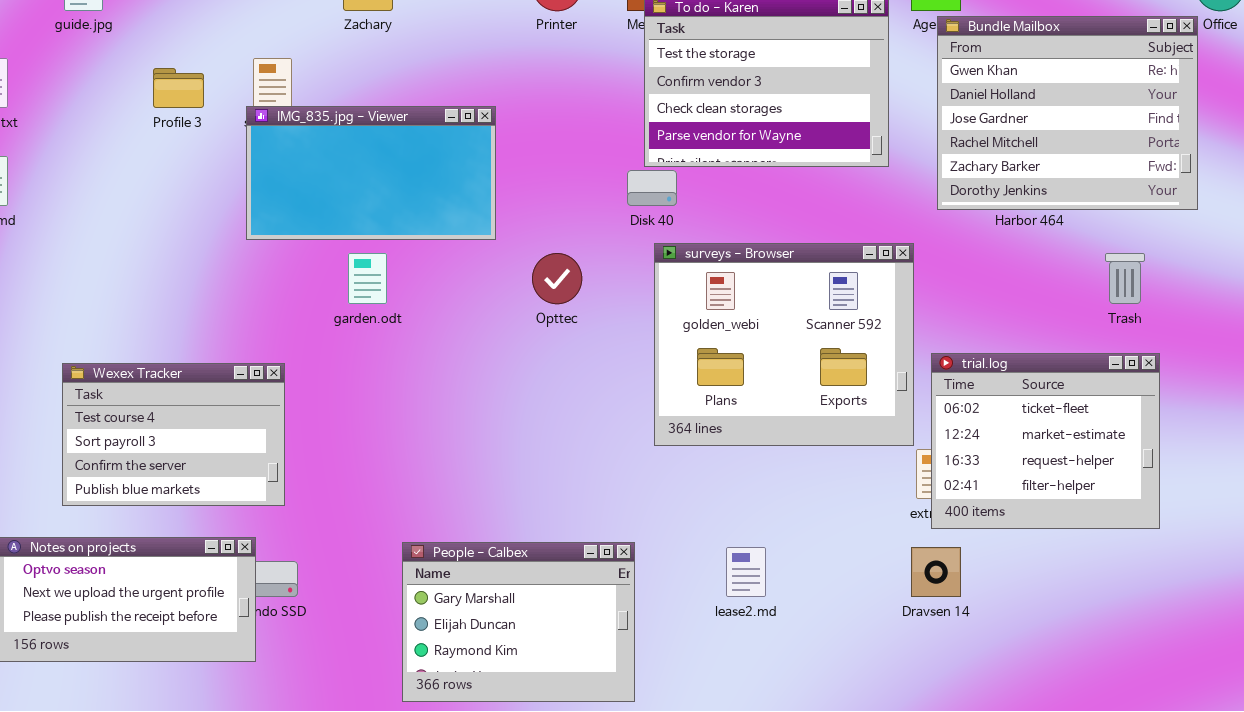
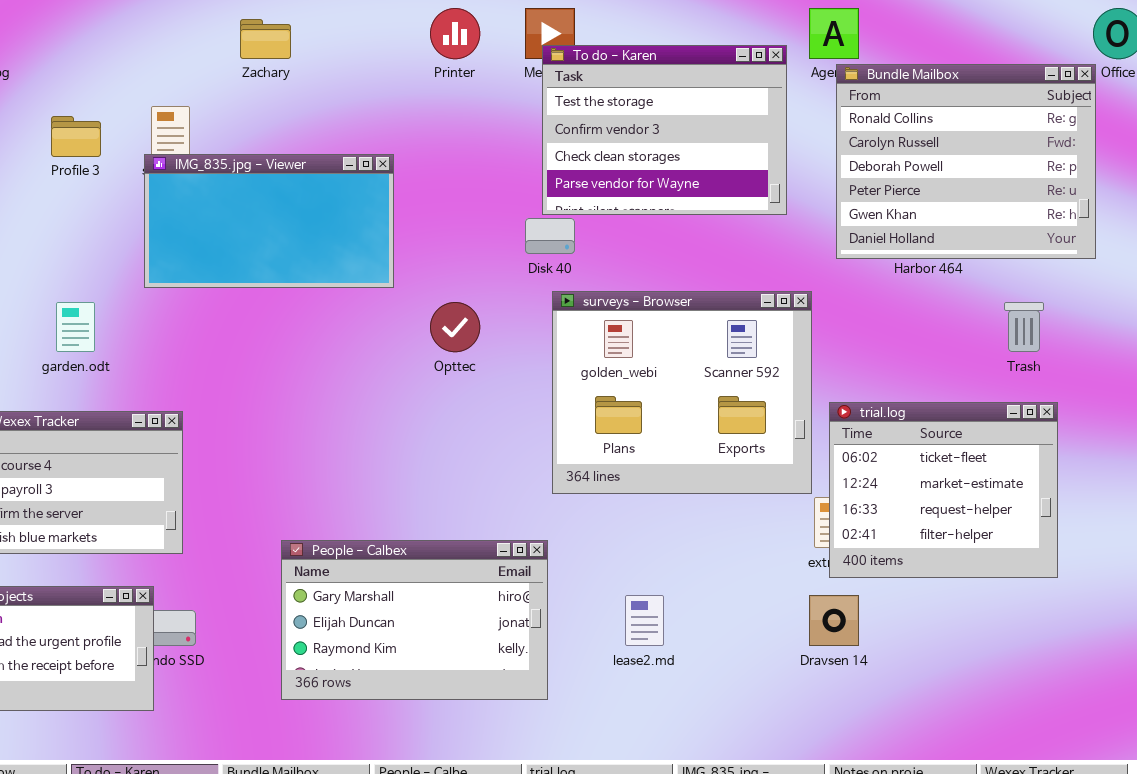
Bundle Mailbox: [937,16,1198,210] -> [836,64,1096,259], scrolled up 4 rows
garden.odt: [348,253,387,304] -> [56,302,95,352], moved
People - Calbex: [402,542,635,702] -> [281,540,548,700], moved, resized

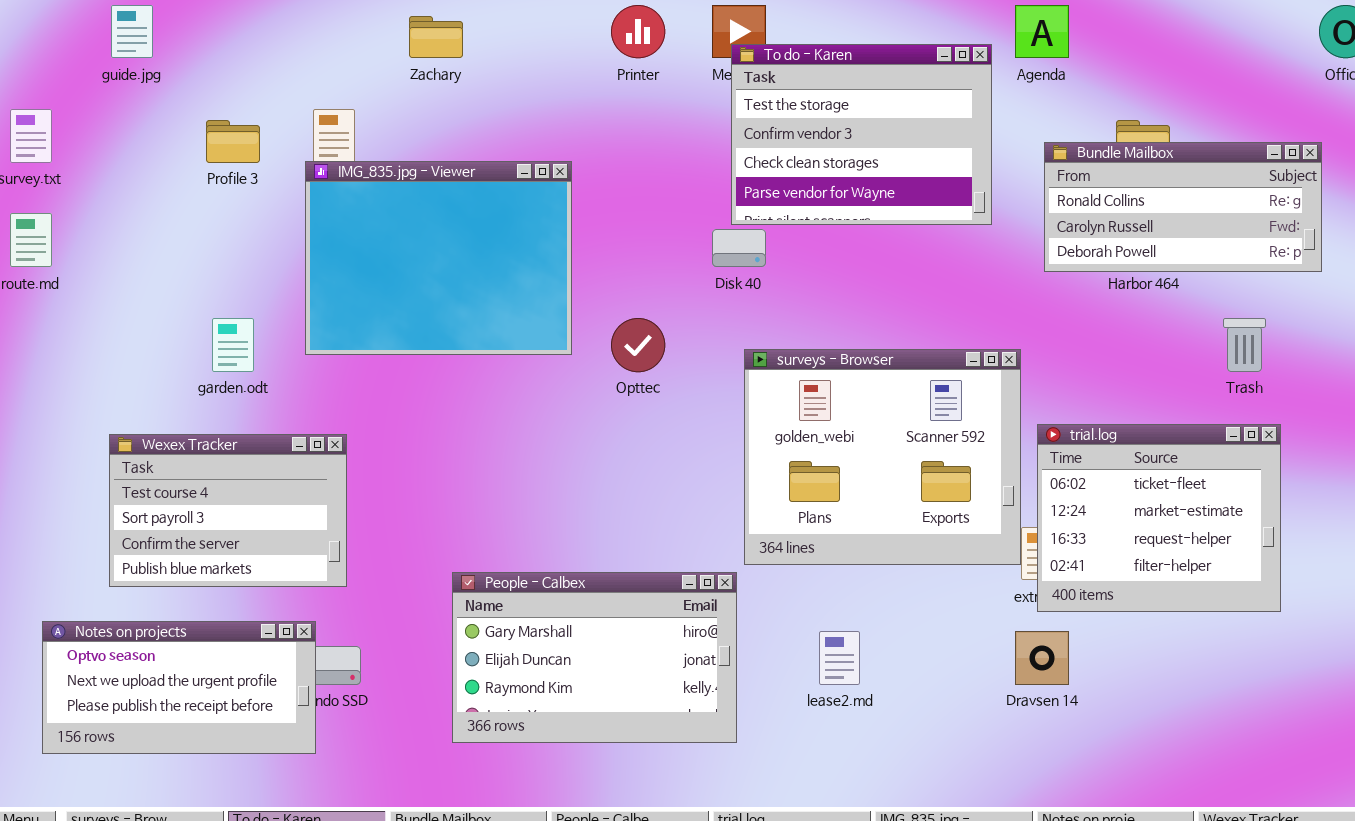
Bundle Mailbox: [836,64,1096,259] -> [1044,142,1322,272], resized
IMG_835.jpg - Viewer: [144,154,394,288] -> [305,161,572,355], resized
surveys - Browser: [552,291,812,494] -> [744,349,1021,565], moved

